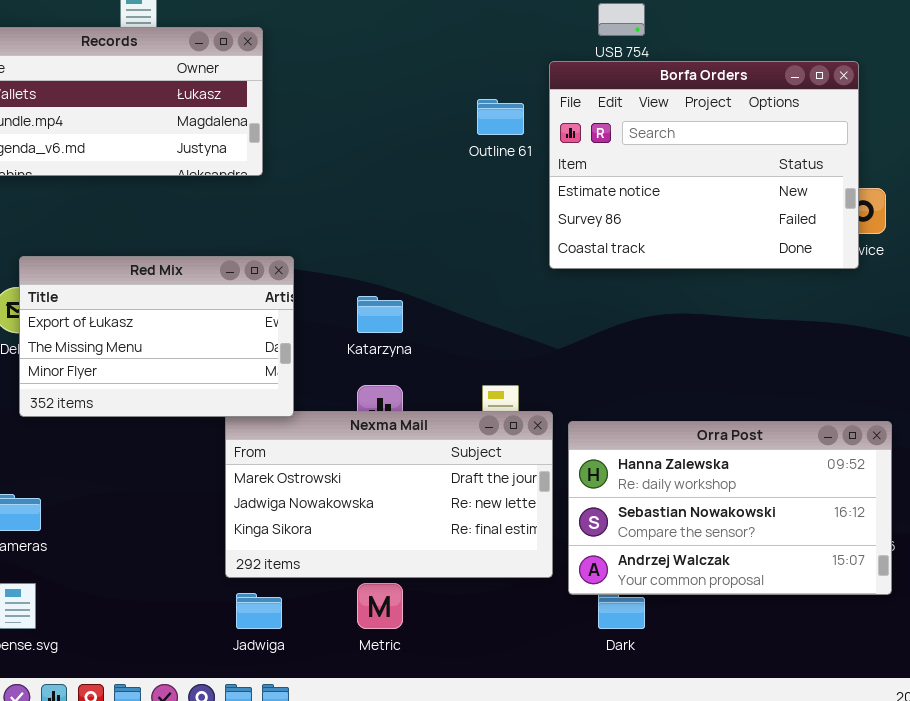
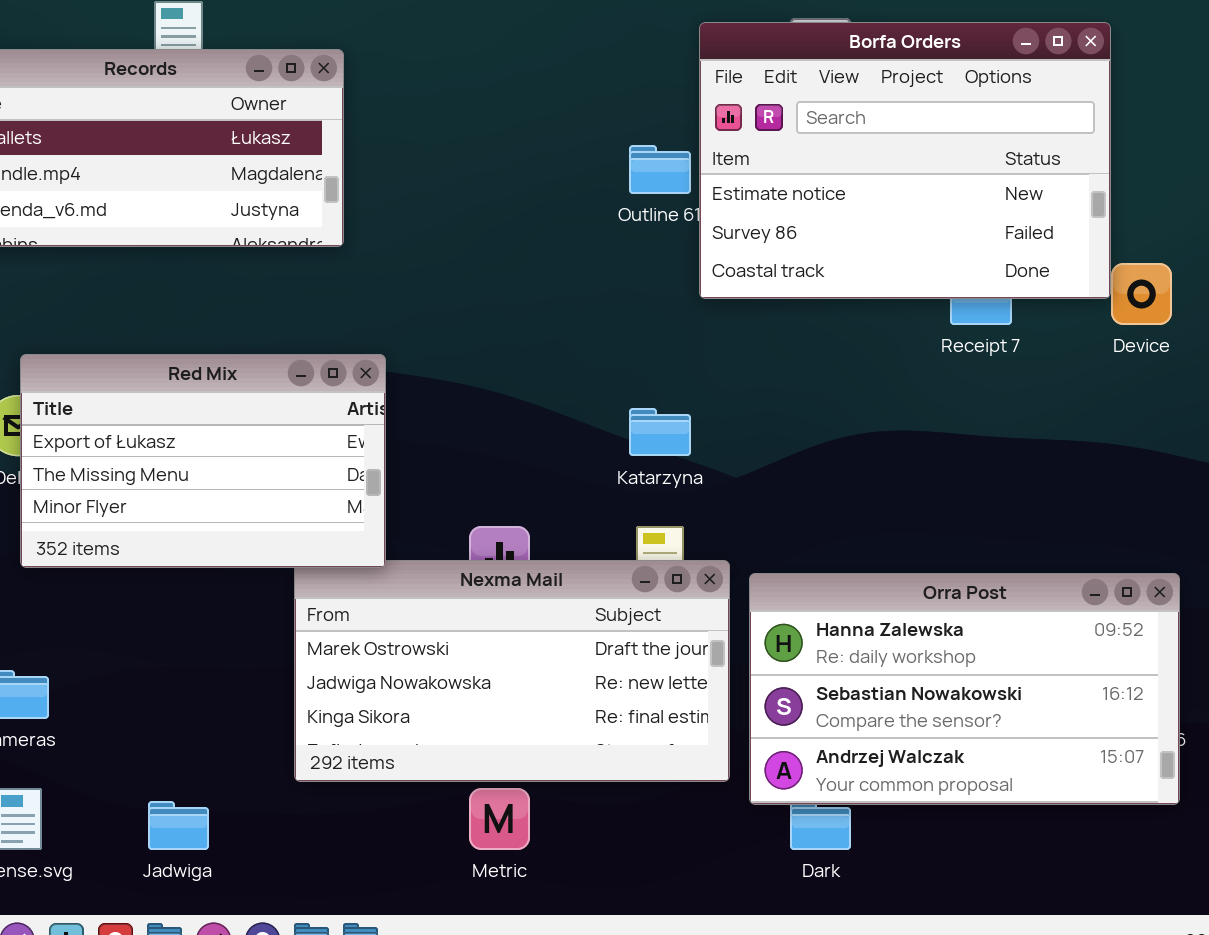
Borfa Orders: [549,61,859,269] -> [699,22,1111,299], moved
Katarzyna: [357,296,403,333] -> [629,408,691,456], moved
Jadwiga: [236,593,282,629] -> [148,801,209,850], moved

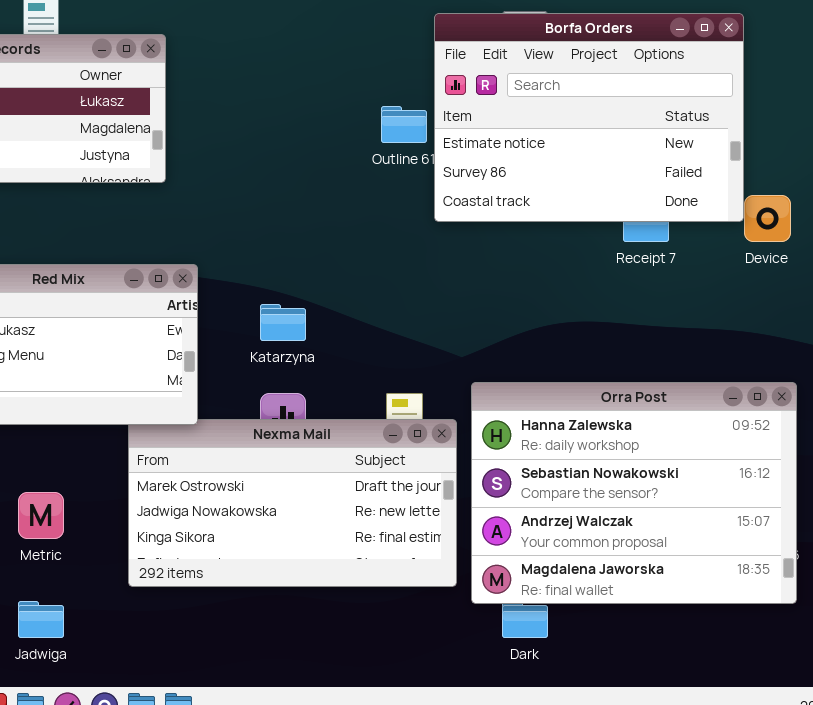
Katarzyna: [629,408,691,456] -> [260,304,306,341], moved
Orra Post: [749,573,1180,805] -> [471,382,797,604], resized
Metric: [469,788,530,850] -> [18,492,64,539], moved

